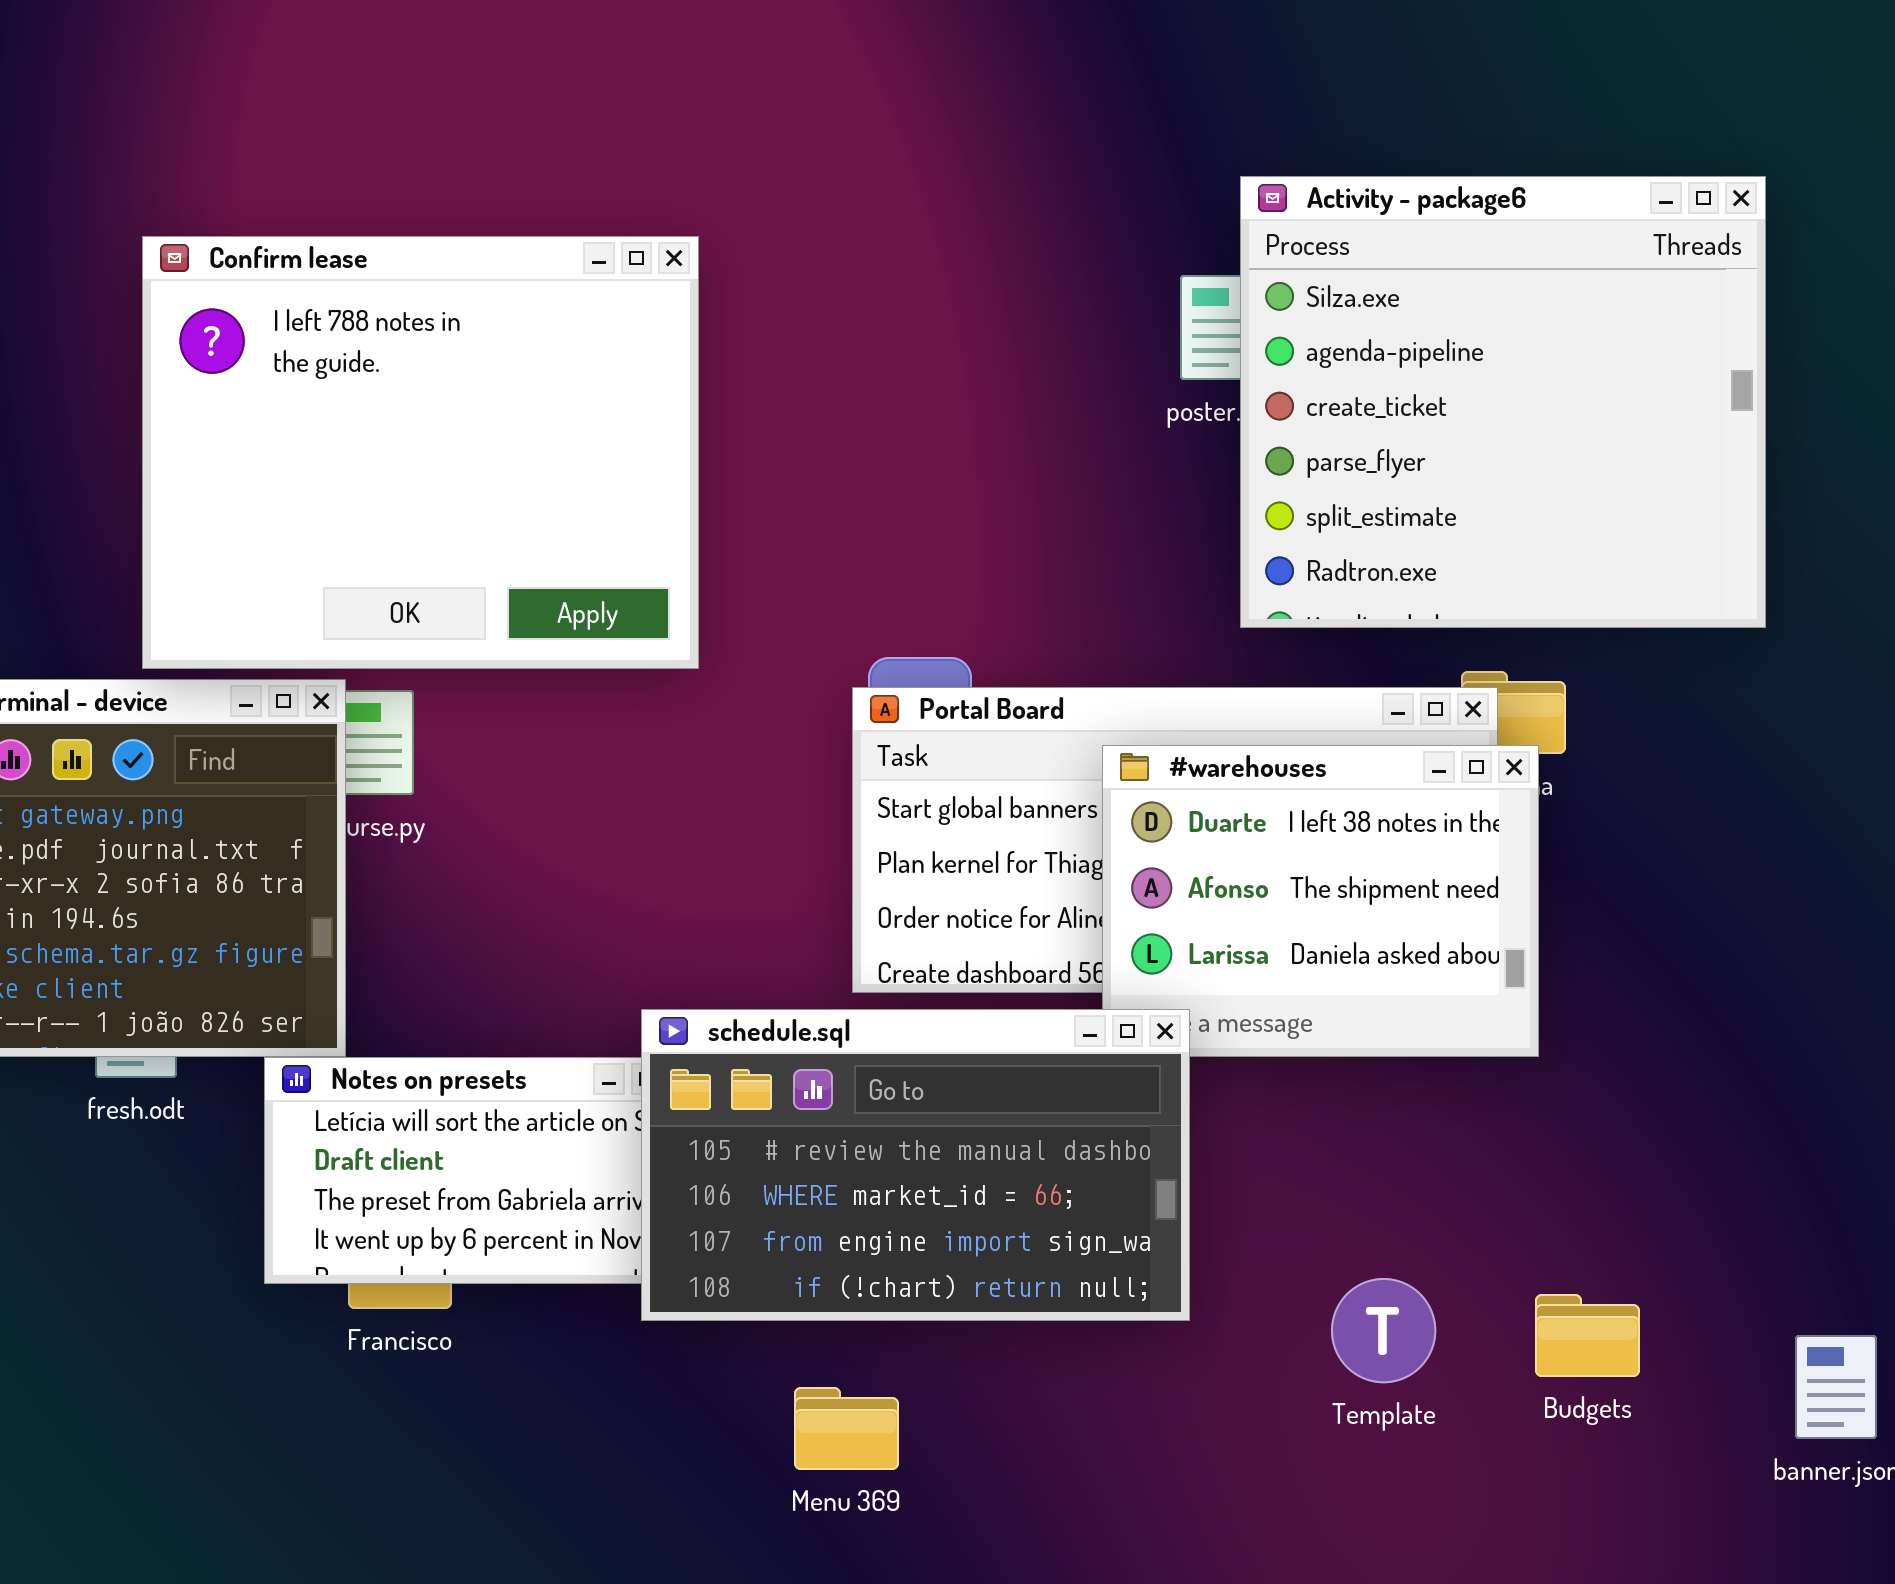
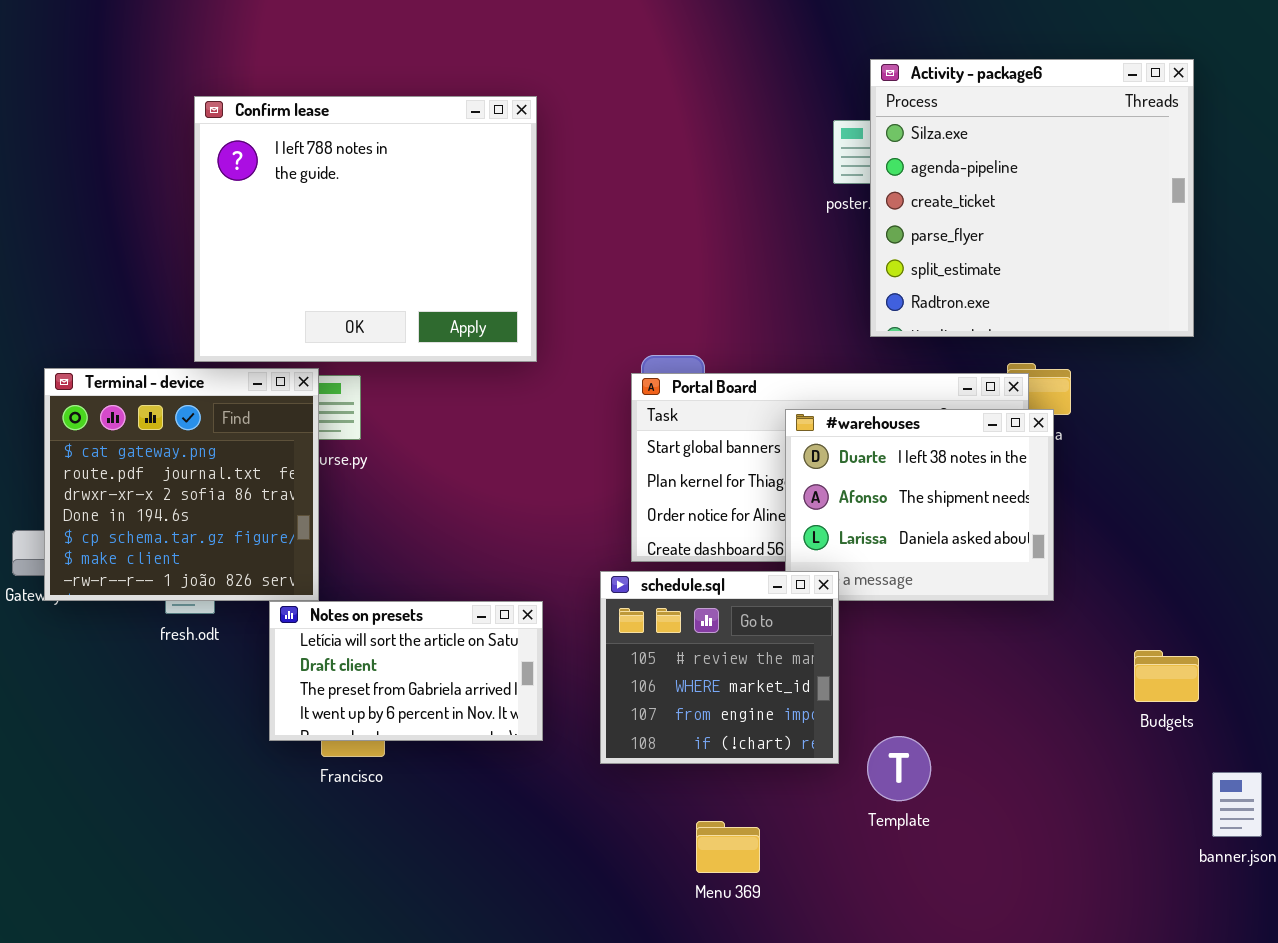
schedule.sql: [641,1009,1190,1321] -> [600,571,839,764], resized
Template: [1331,1278,1436,1383] -> [867,736,931,801], moved
Budgets: [1535,1294,1640,1377] -> [1134,650,1199,702], moved
Menu 369: [794,1387,899,1470] -> [696,821,760,873], moved

